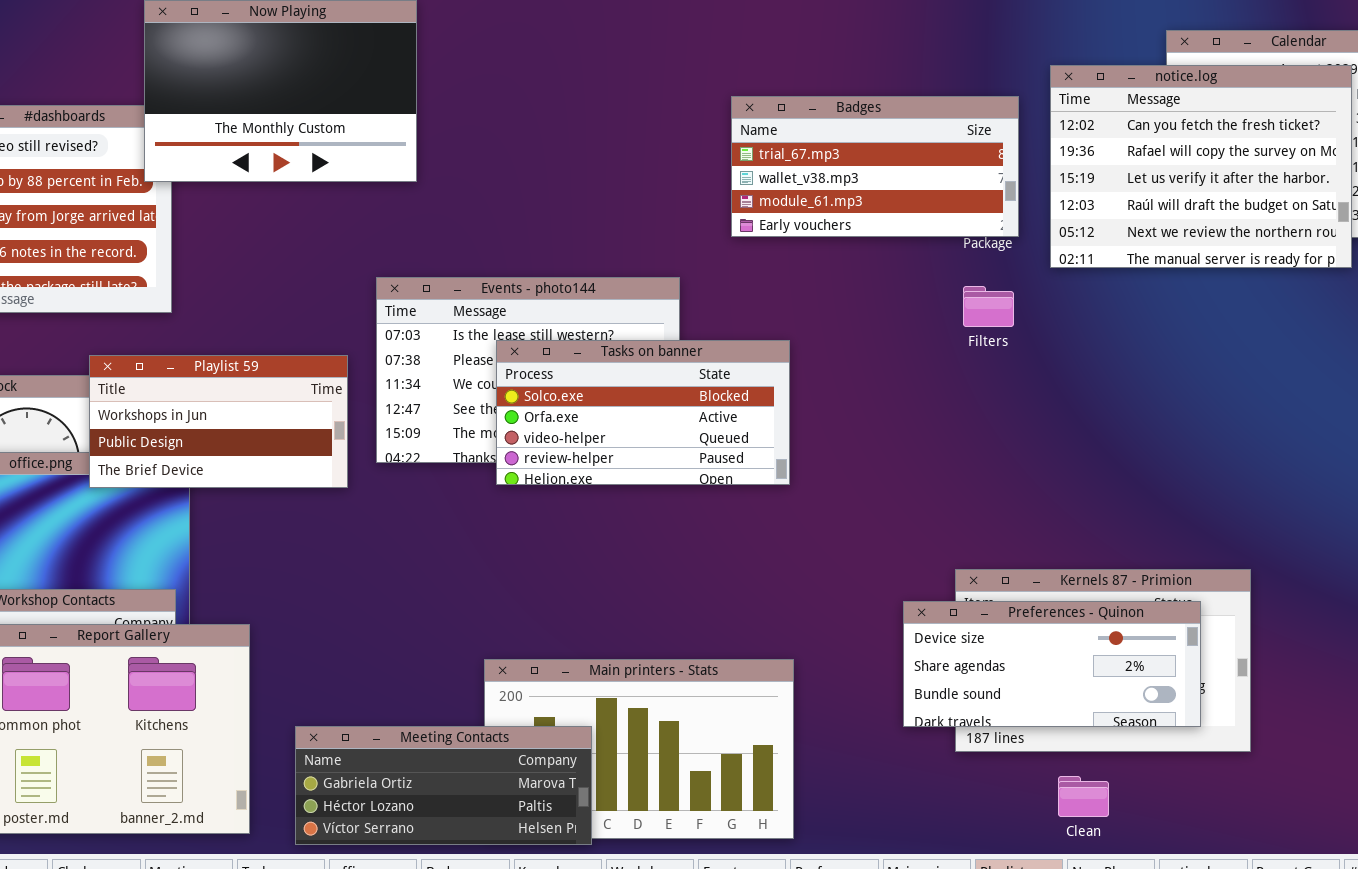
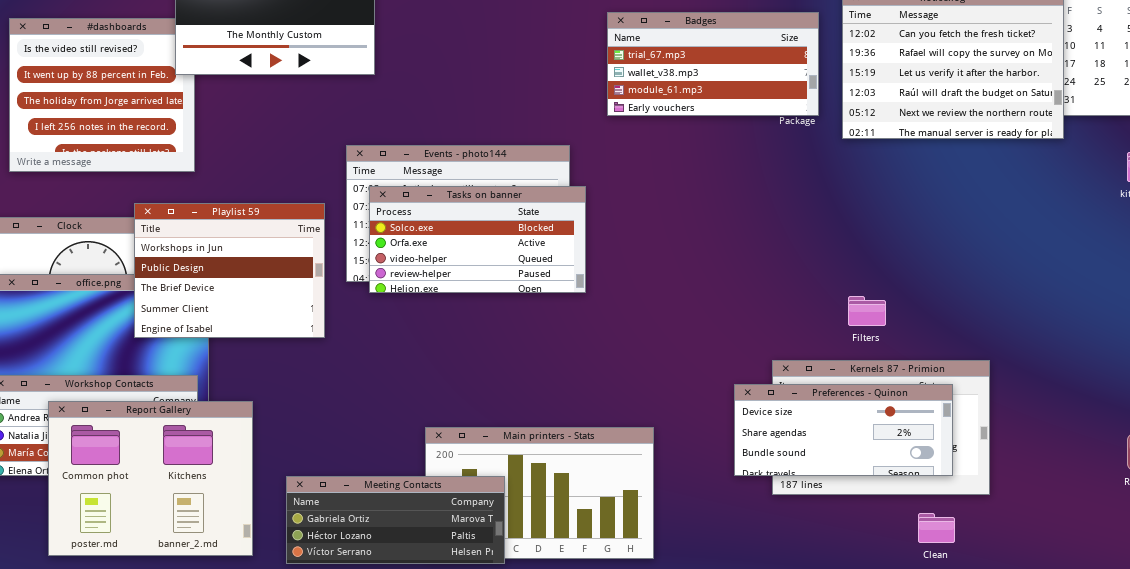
Filters: [963,286,1014,327] -> [848,296,886,326], moved
Tasks on banner: [496,340,790,485] -> [369,186,586,293], moved
Playlist 59: [89,355,348,488] -> [134,203,325,338], resized
Clean: [1058,776,1109,817] -> [918,513,955,543], moved

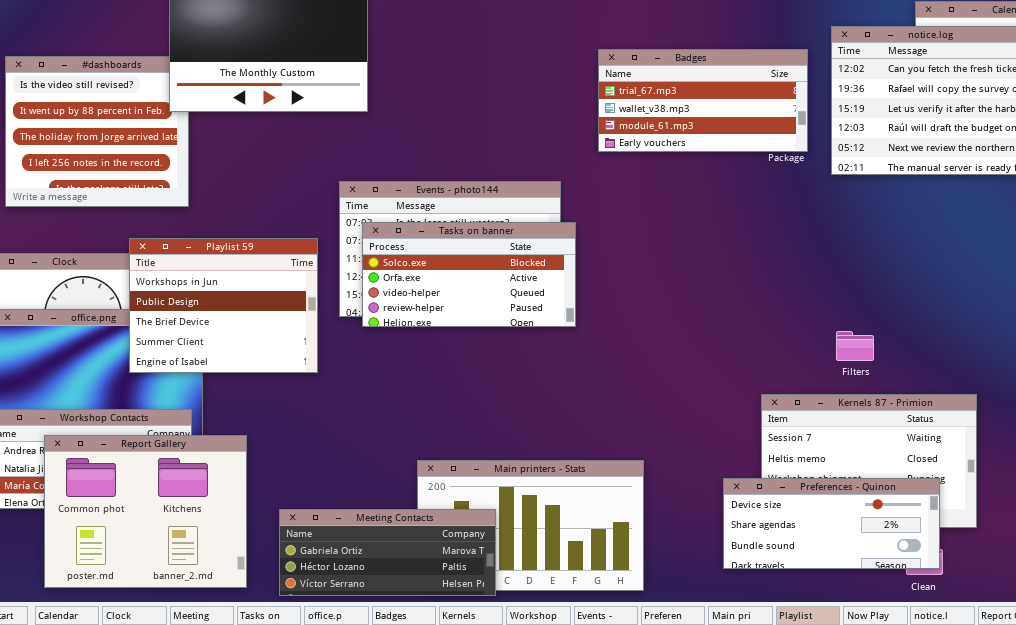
Preferences - Quinon: [734,384,953,476] -> [723,478,940,569], moved

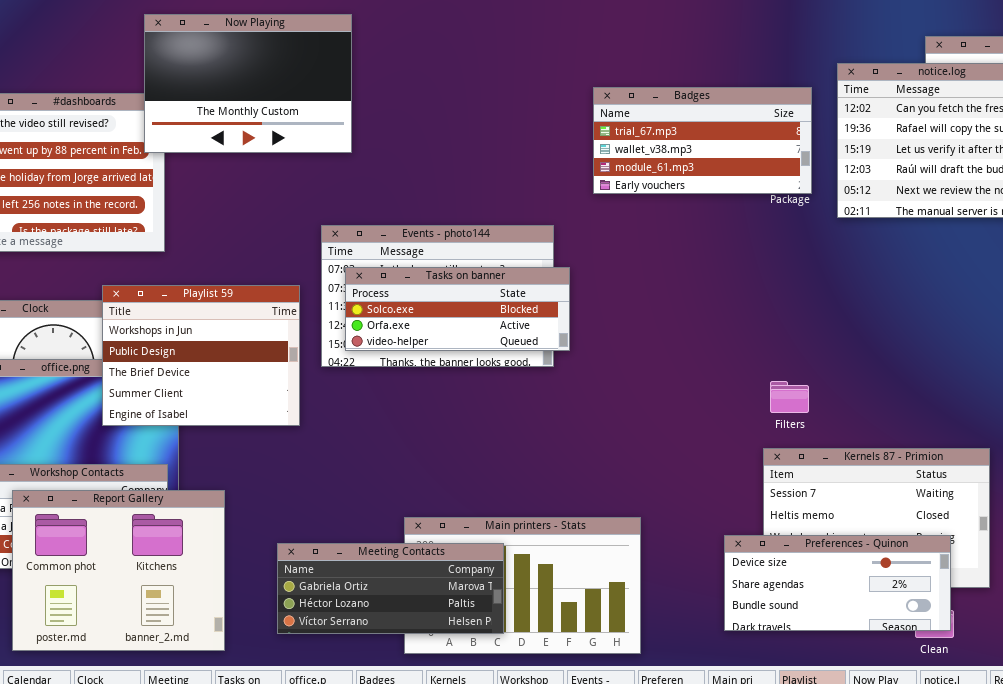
Tasks on banner: [362,222,576,327] -> [345,267,570,351], resized
Filters: [836,331,874,361] -> [770,381,809,413], moved
Meeting Contacts: [279,509,496,596] -> [277,543,504,634], moved

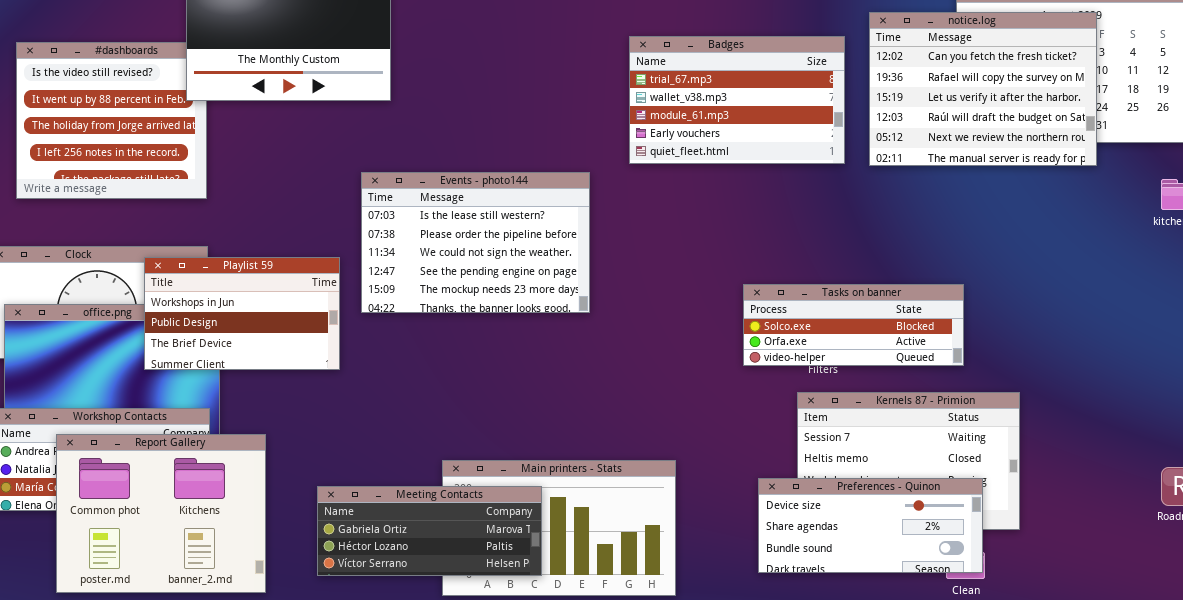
Badges: [593,87,812,194] -> [629,36,845,164], resized
Tasks on banner: [345,267,570,351] -> [743,284,964,366], moved
Playlist 59: [102,285,300,426] -> [144,257,340,370], resized

